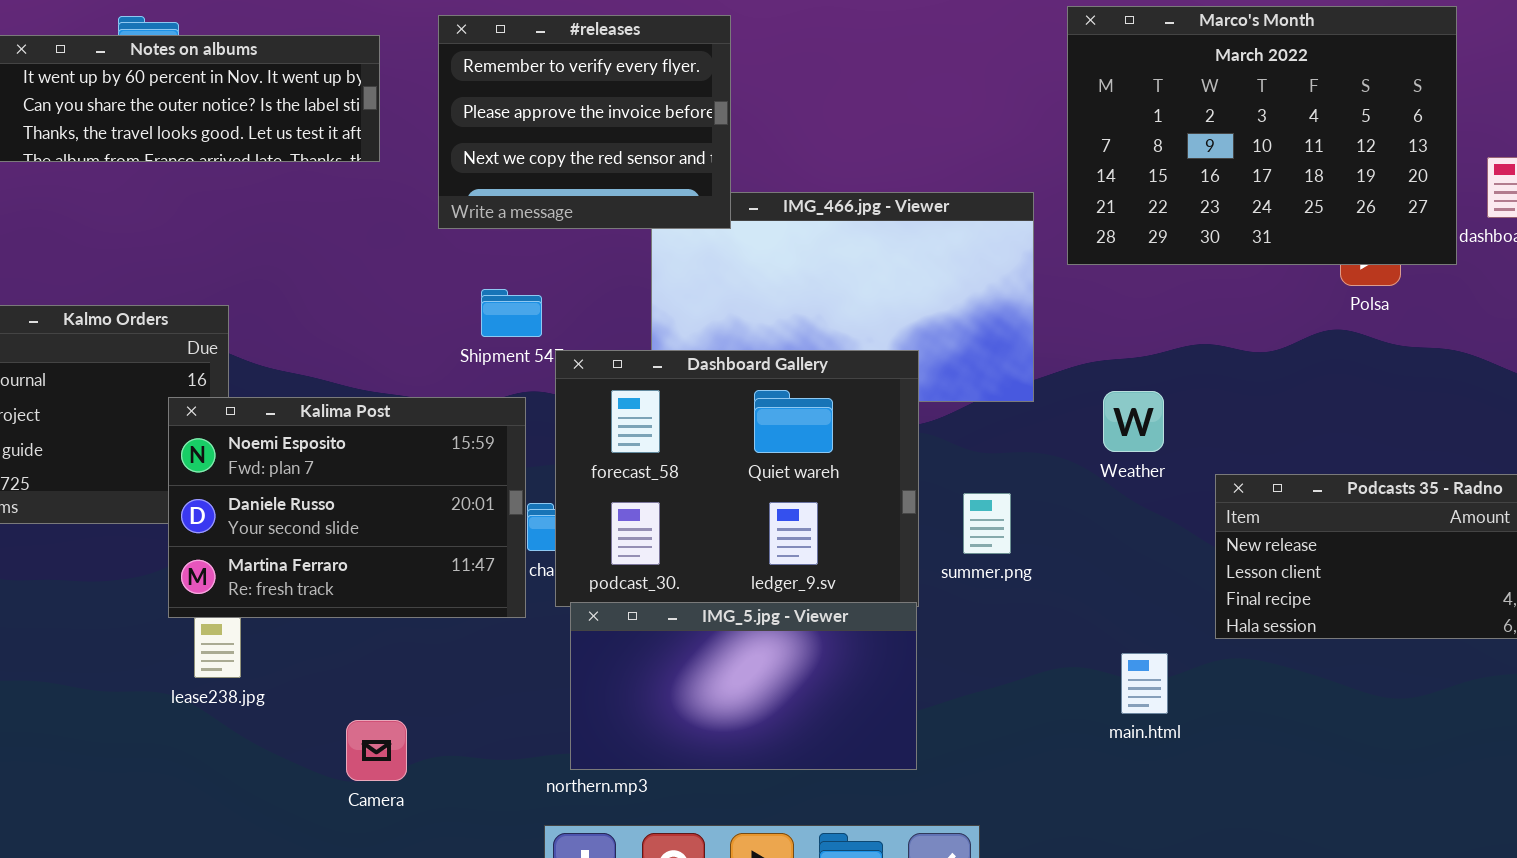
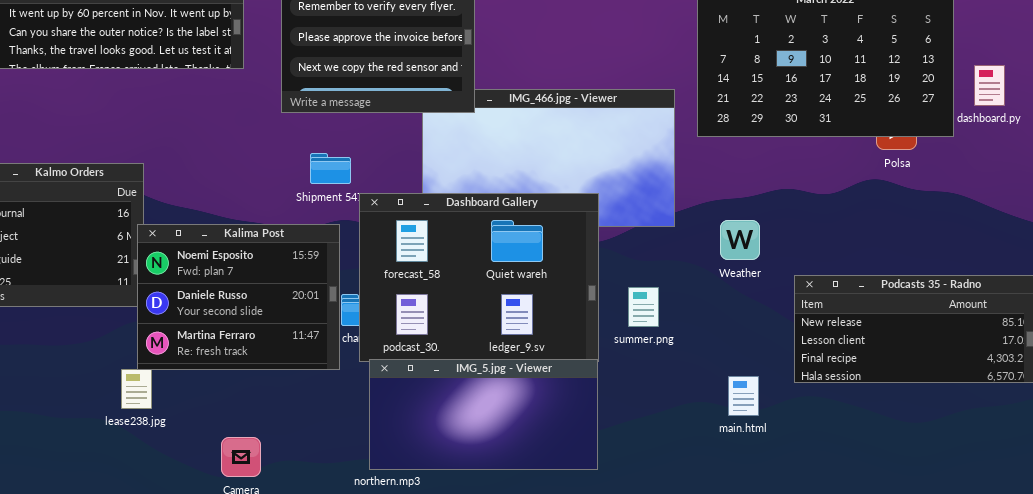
Kalima Post: [168,397,526,618] -> [137,224,340,370], resized
main.html: [1121,653,1168,714] -> [728,376,759,416], moved

